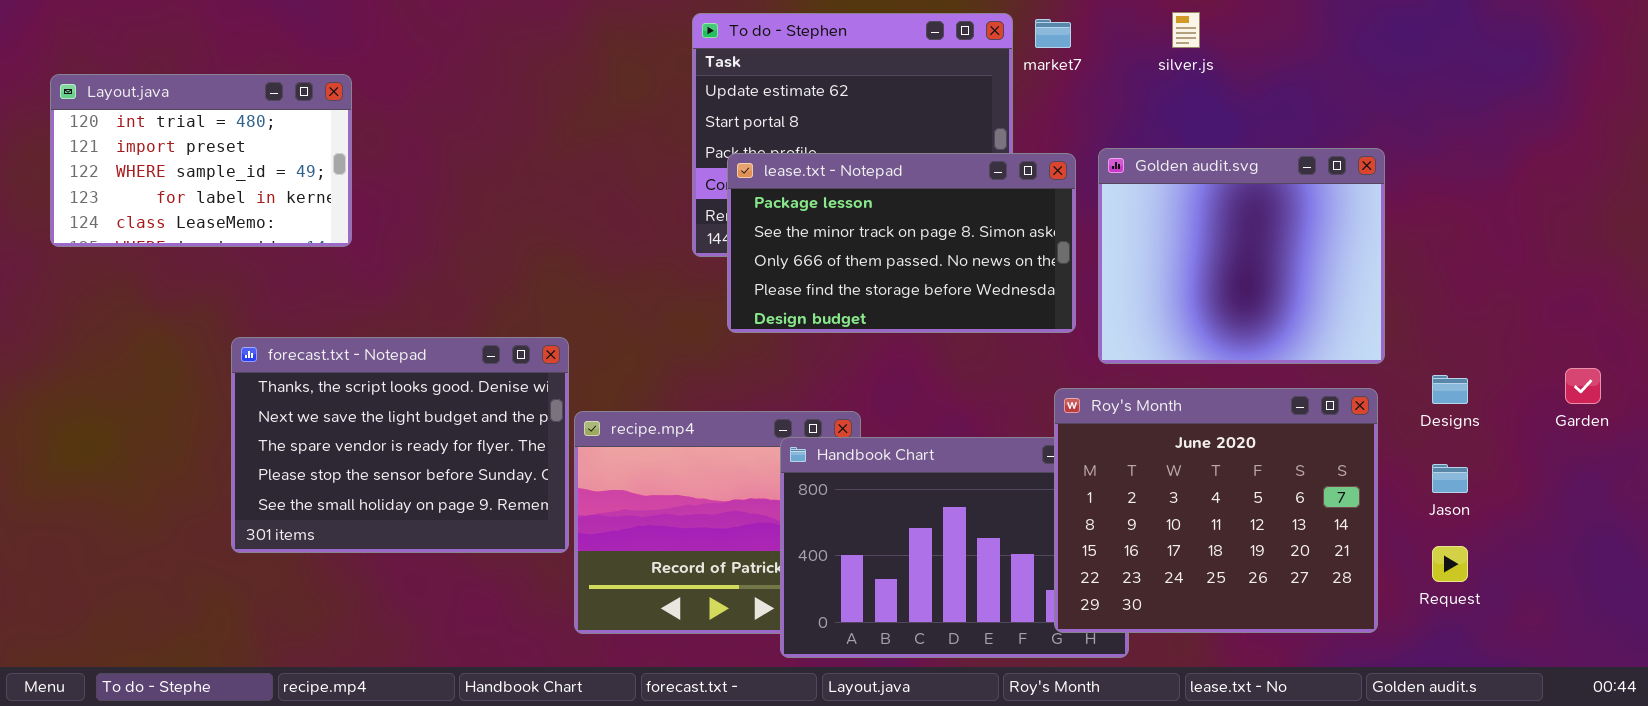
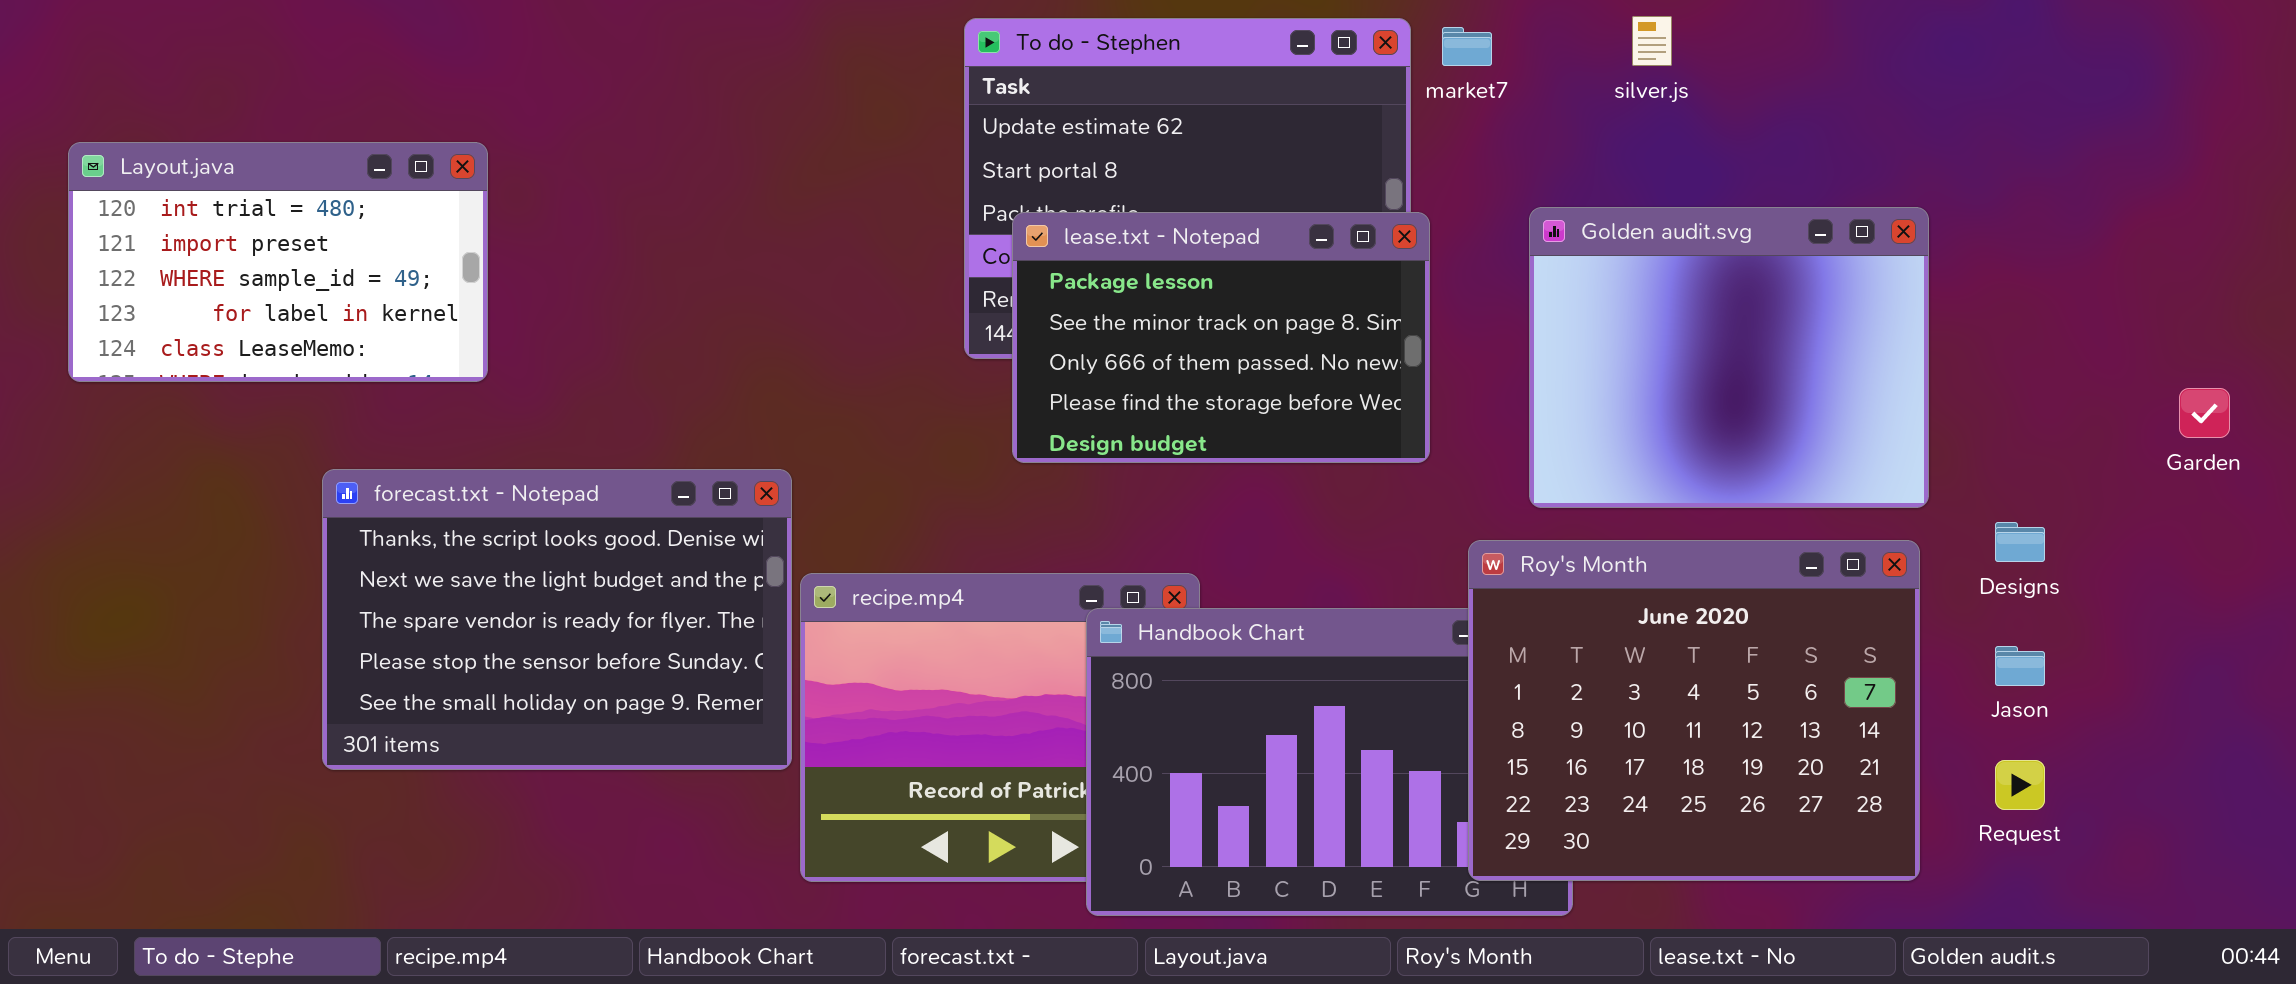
Layout.java: [50,74,352,247] -> [68,142,488,382], moved
lease.txt - Notepad: [727,153,1076,333] -> [1012,212,1430,463], resized
Garden: [1565,368,1601,404] -> [2179,388,2230,438], moved

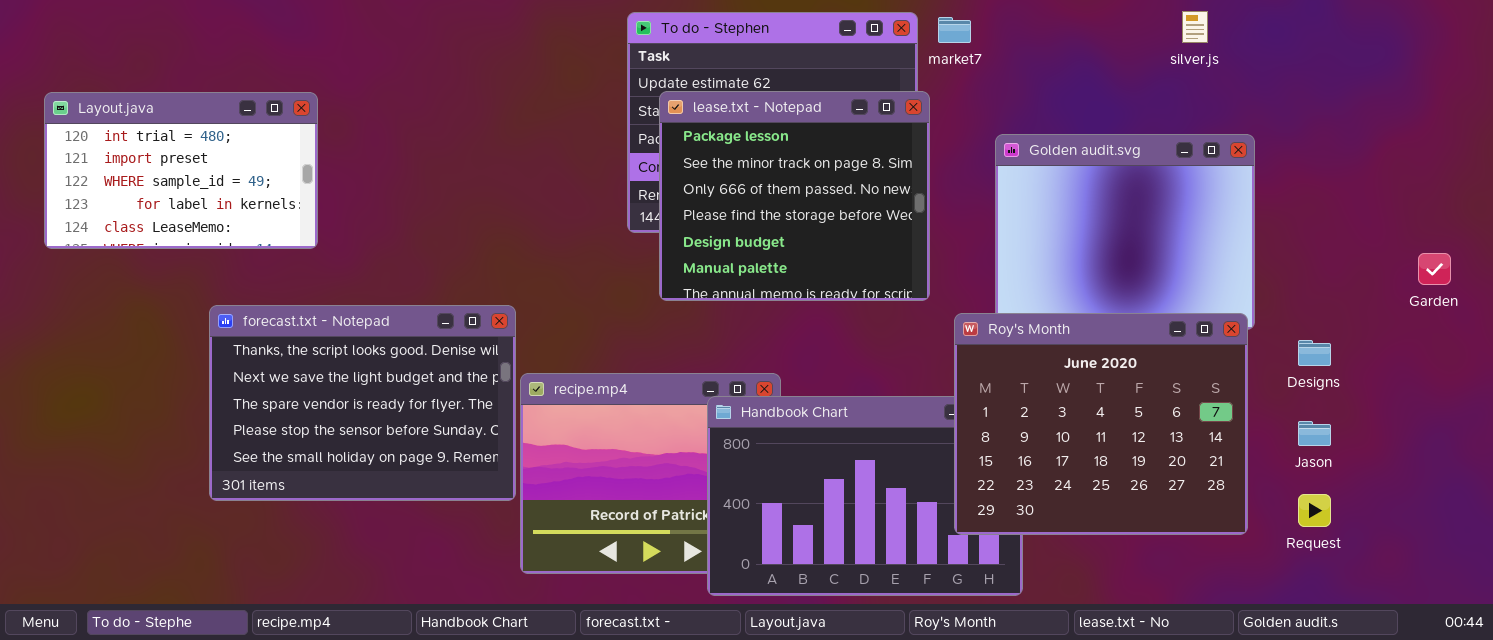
silver.js: [1632,16,1672,66] -> [1182,11,1208,43], moved
lease.txt - Notepad: [1012,212,1430,463] -> [659,91,930,301], resized
Roy's Month: [1468,540,1920,881] -> [954,313,1248,535], moved

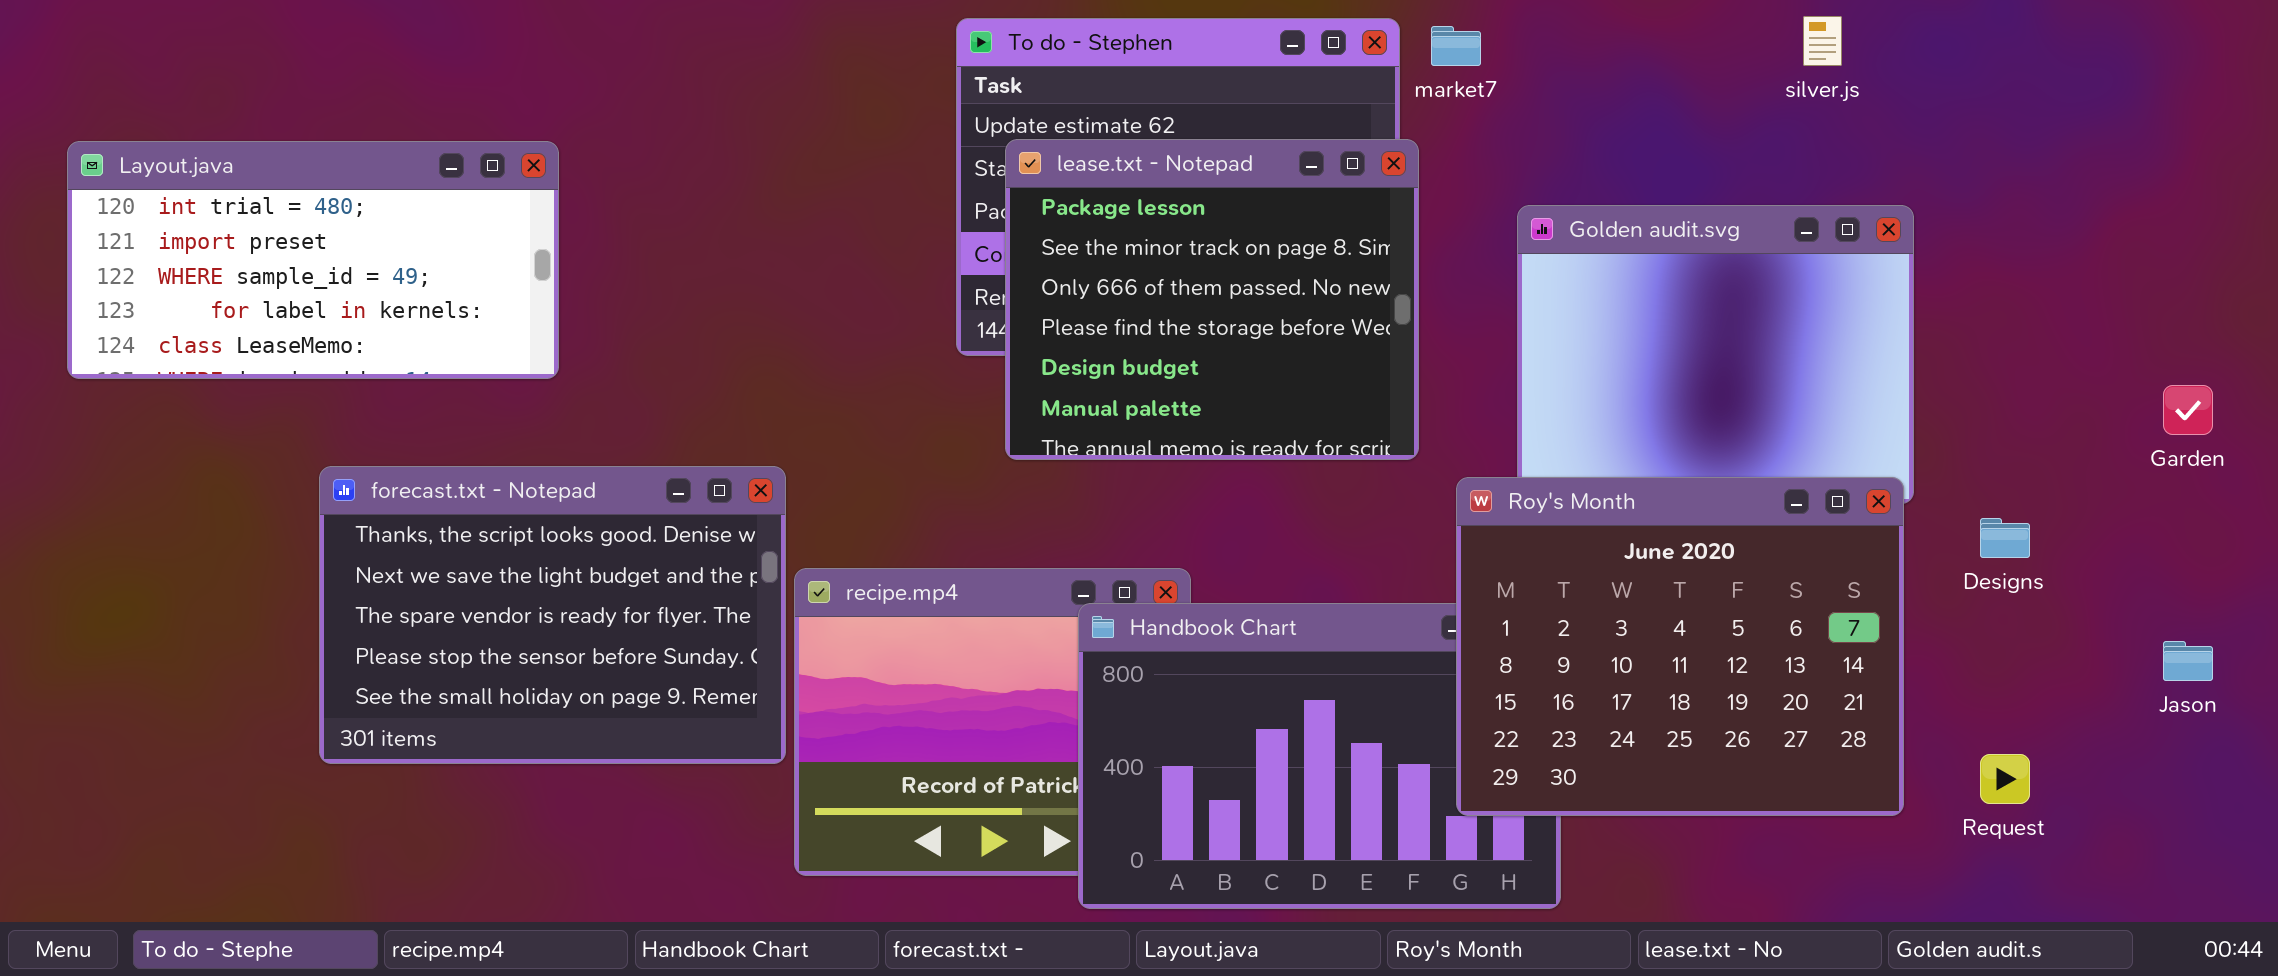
Layout.java: [44,92,318,249] -> [67,141,559,379], resized
Jason: [1298,421,1331,446] -> [2163,641,2213,681], moved

